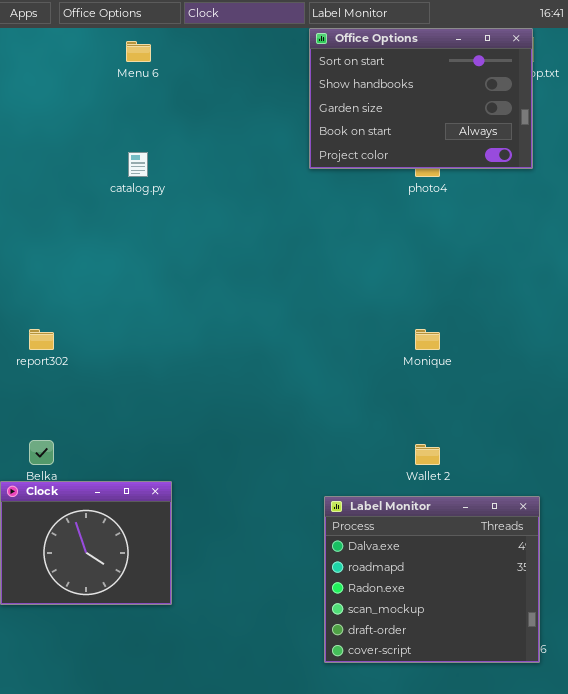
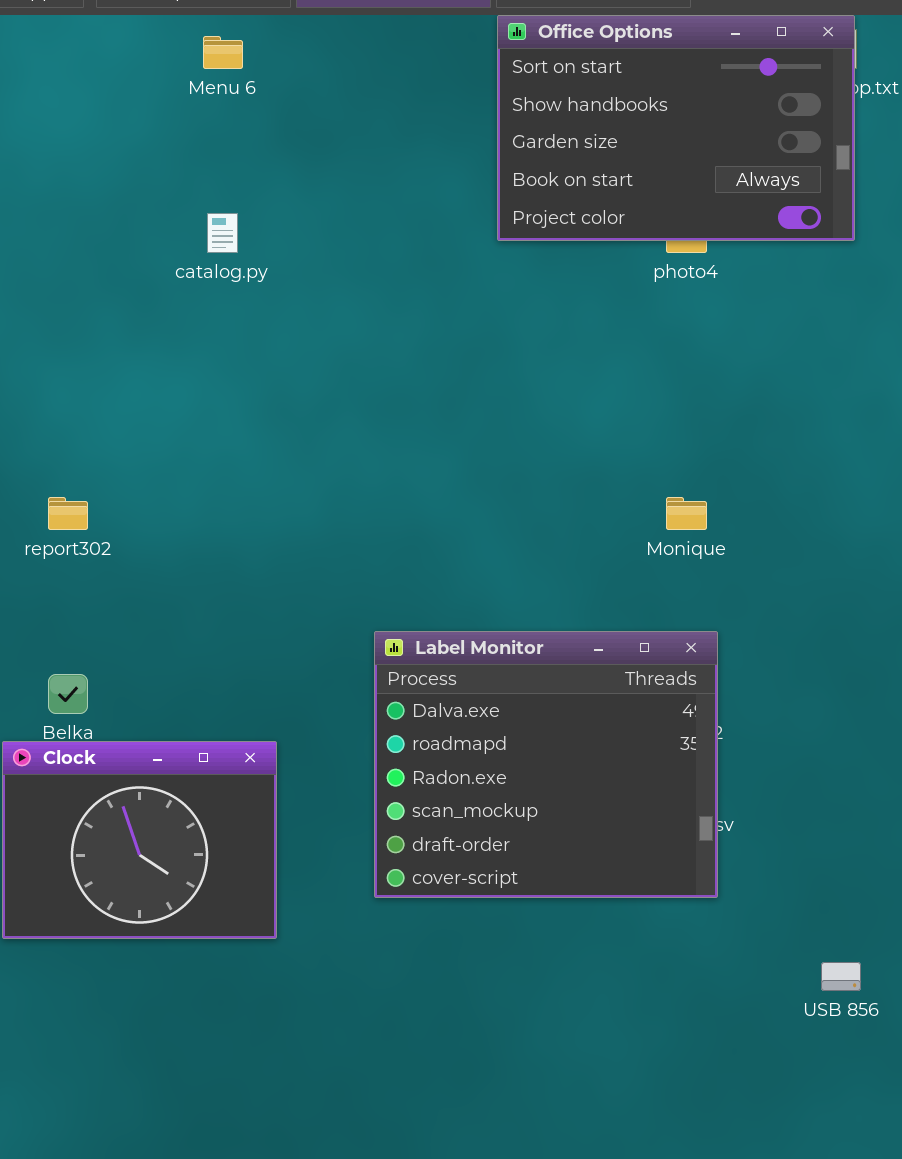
Label Monitor: [324,496,540,663] -> [374,631,718,898], moved

